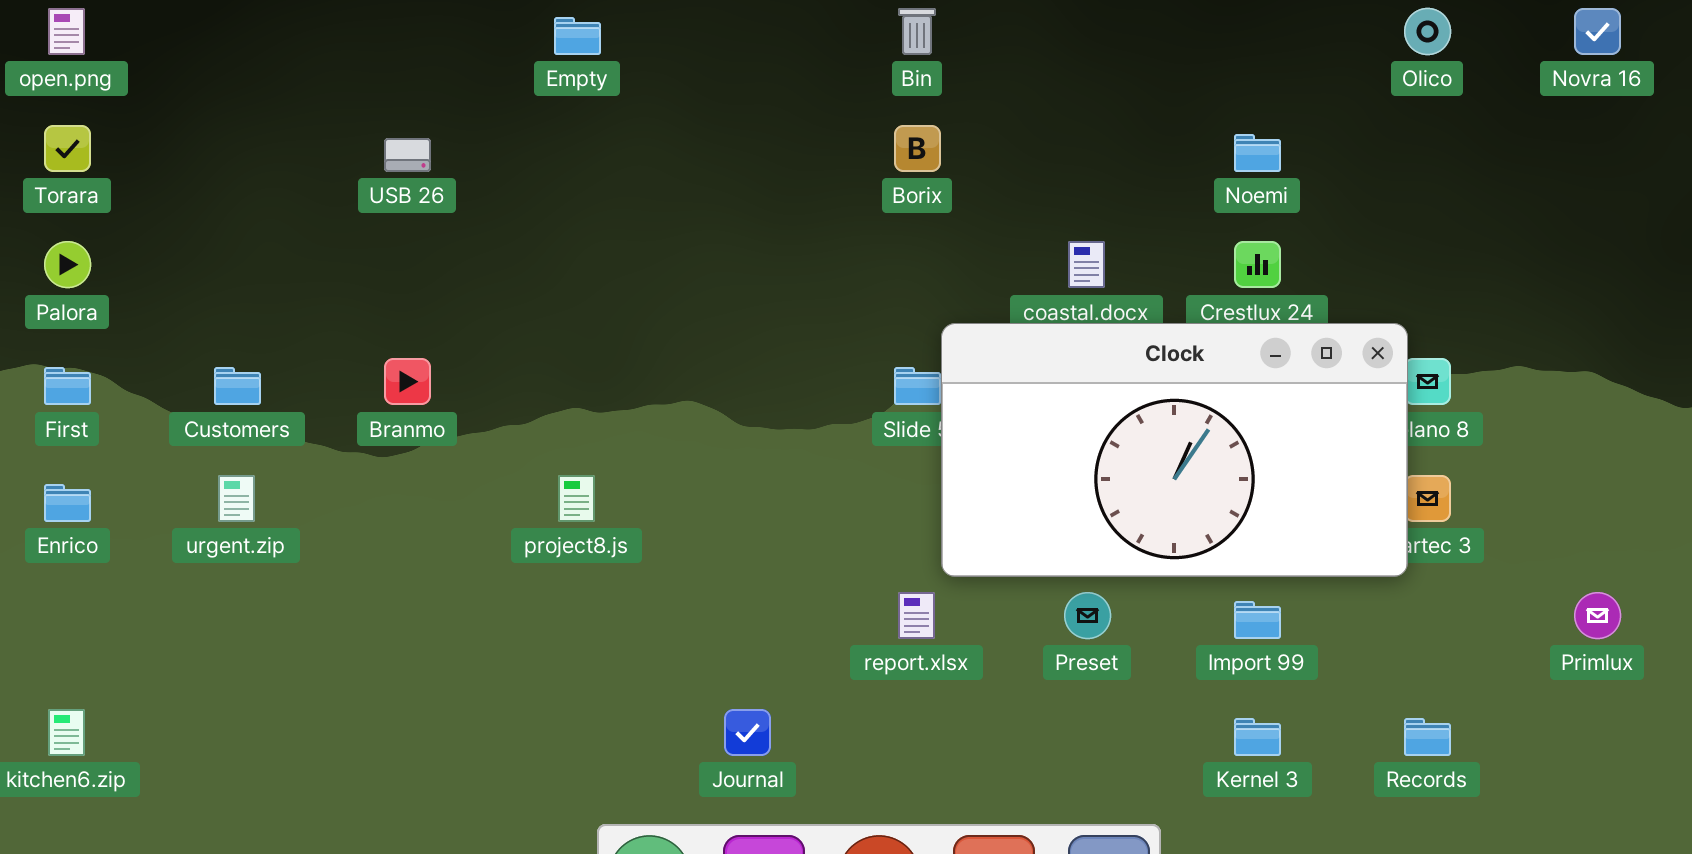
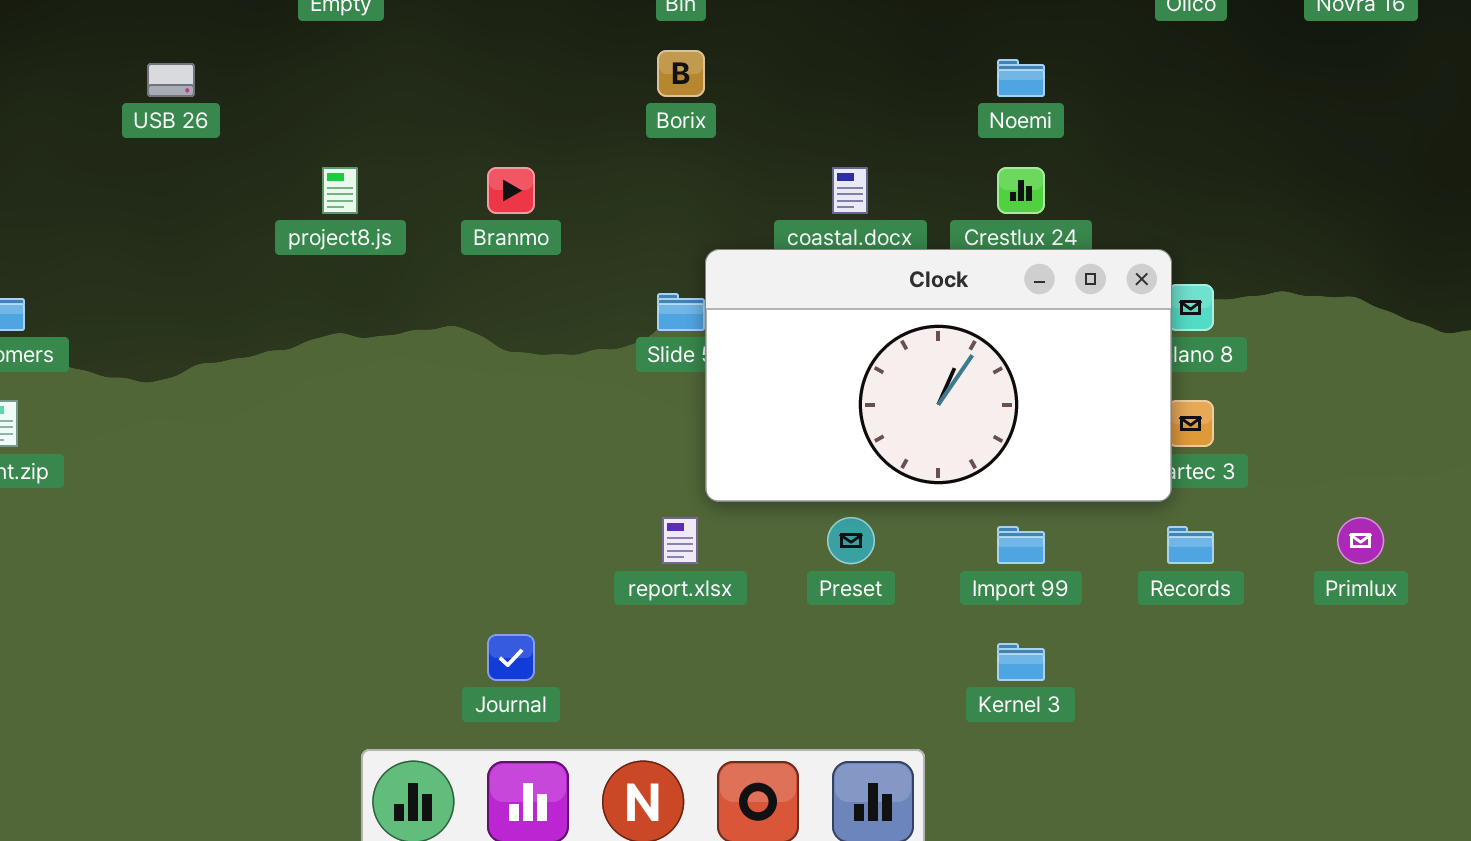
Branmo: [384,358,431,405] -> [487,167,535,214], moved
project8.js: [558,475,595,522] -> [322,167,358,214], moved
Records: [1404,718,1451,756] -> [1167,526,1214,564], moved

